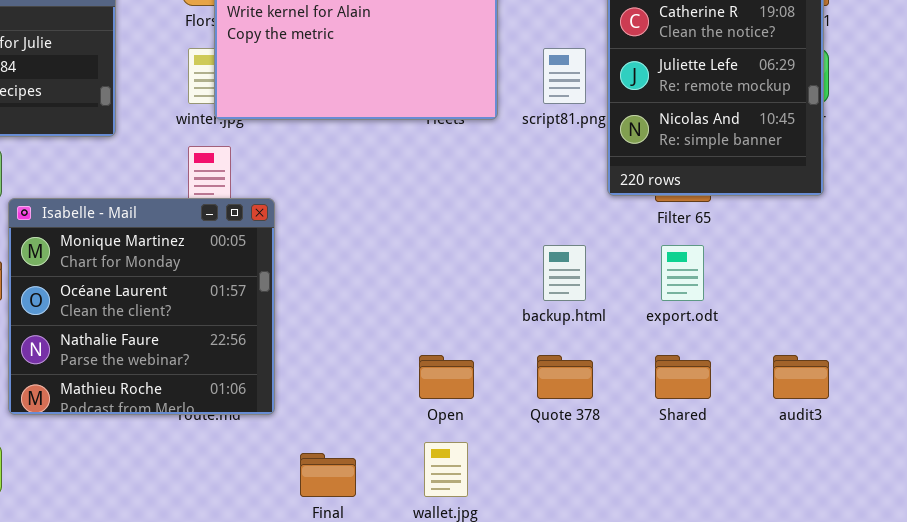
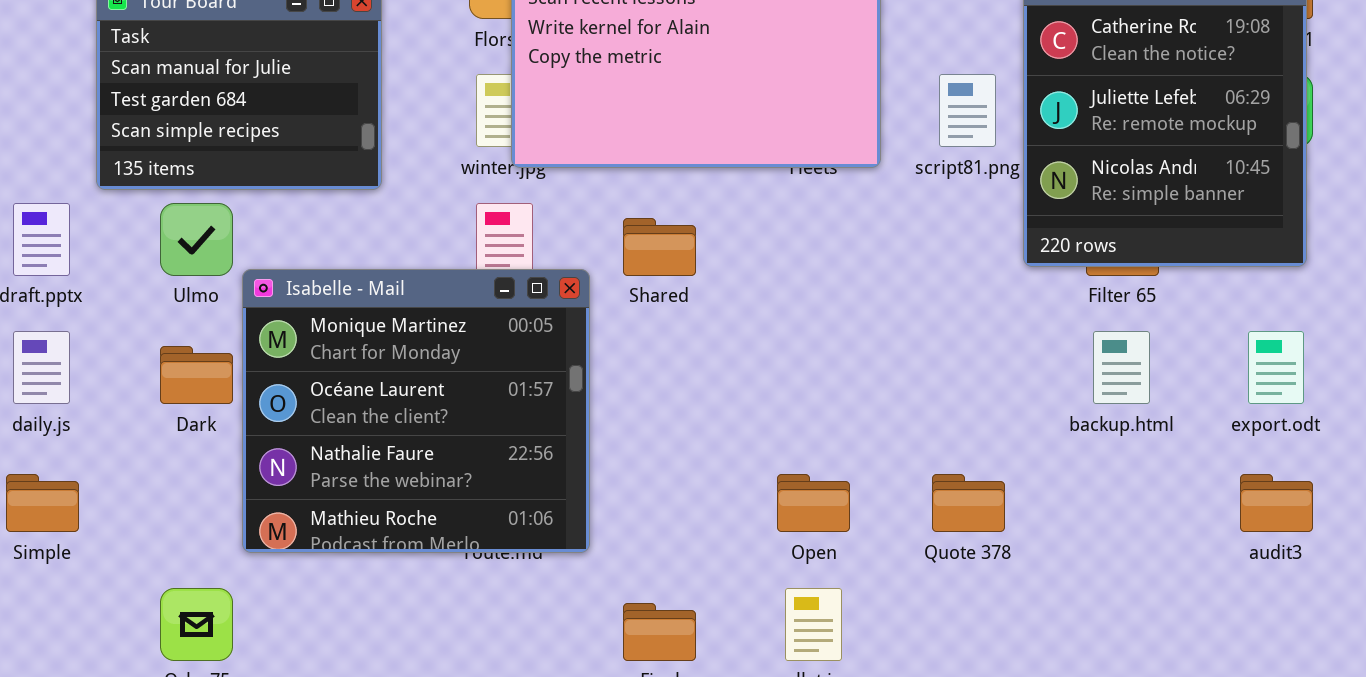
backup.html: [543,245,586,301] -> [1093,331,1150,404], moved
export.odt: [661,245,704,301] -> [1248,331,1304,404], moved
Shared: [655,355,711,399] -> [623,218,696,276], moved

